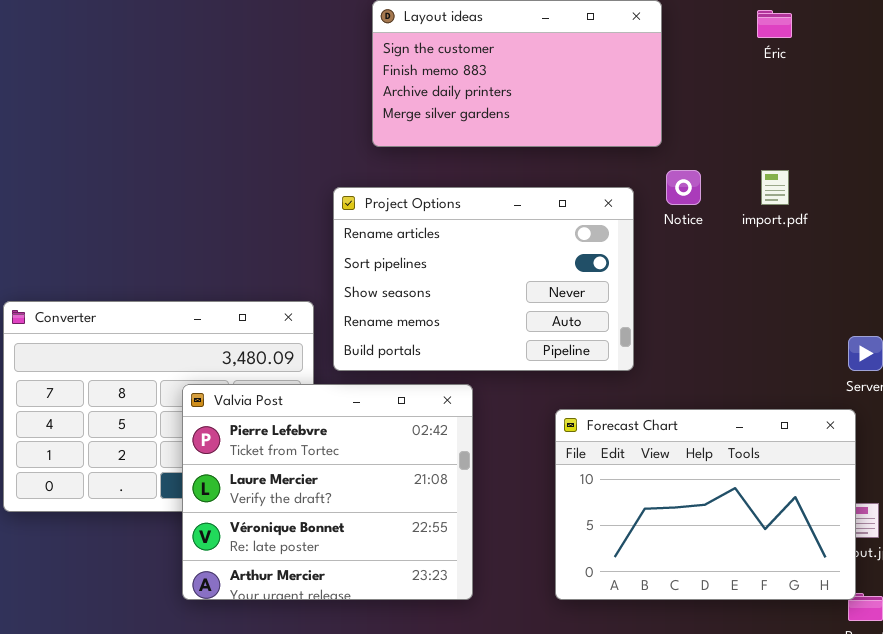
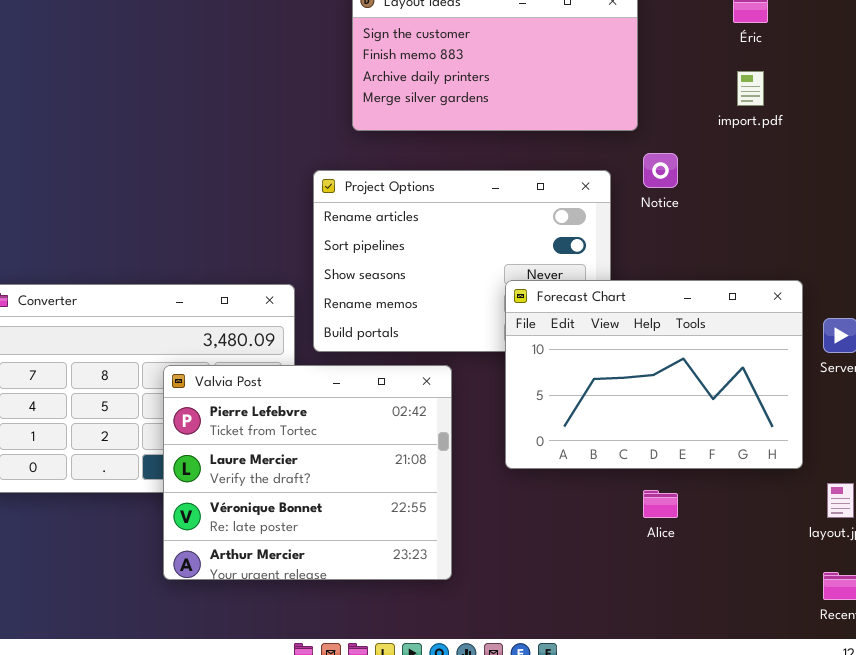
import.pdf: [761,170,789,205] -> [737,71,764,106], moved
Forecast Chart: [555,409,856,600] -> [505,280,803,469], moved

